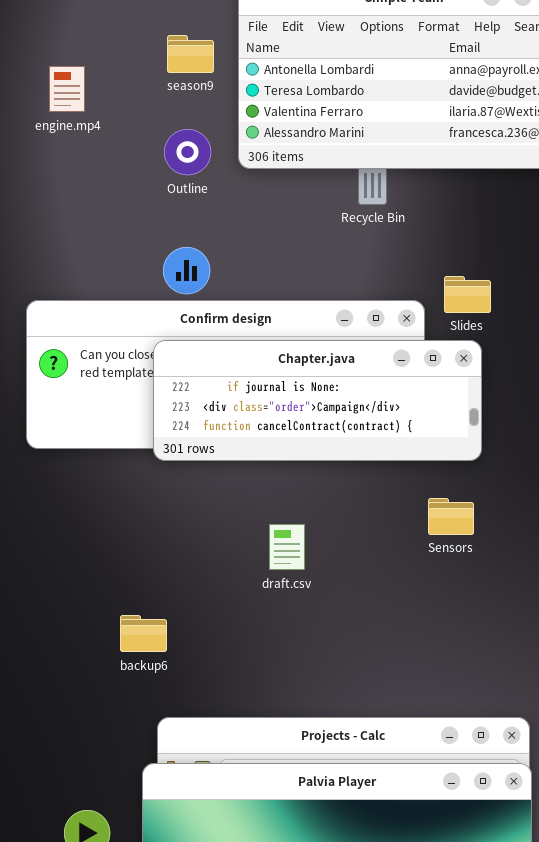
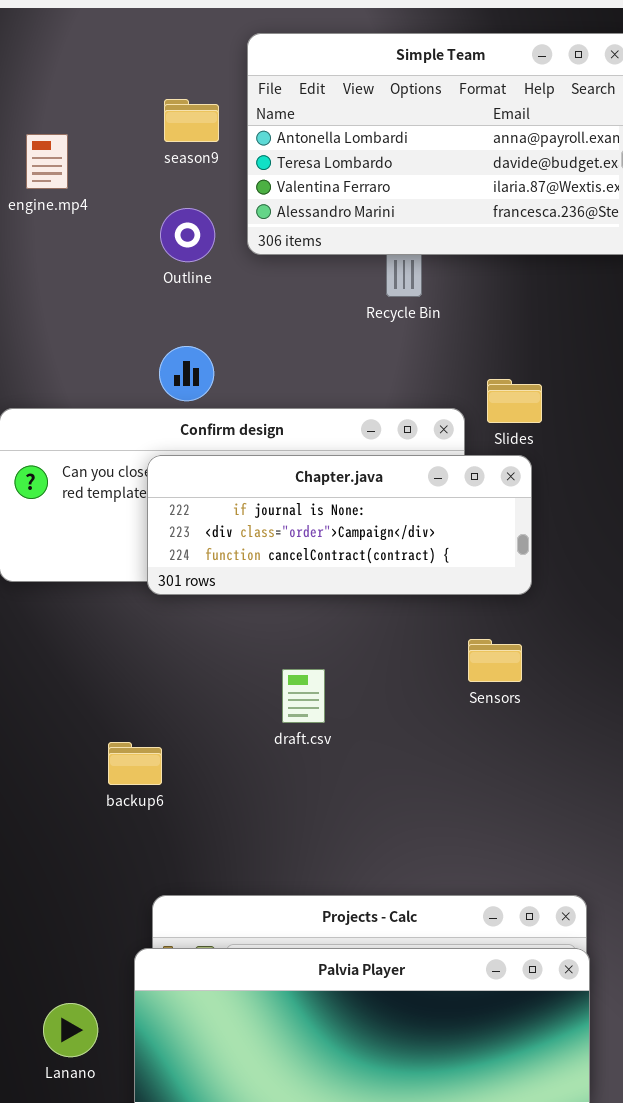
backup6: [120,615,167,652] -> [108,742,162,785], moved

